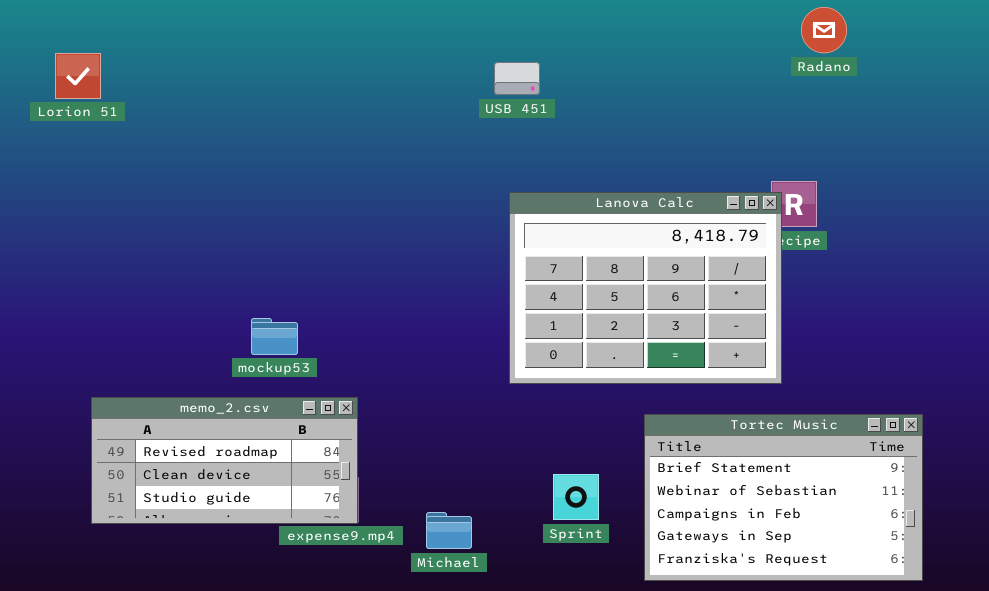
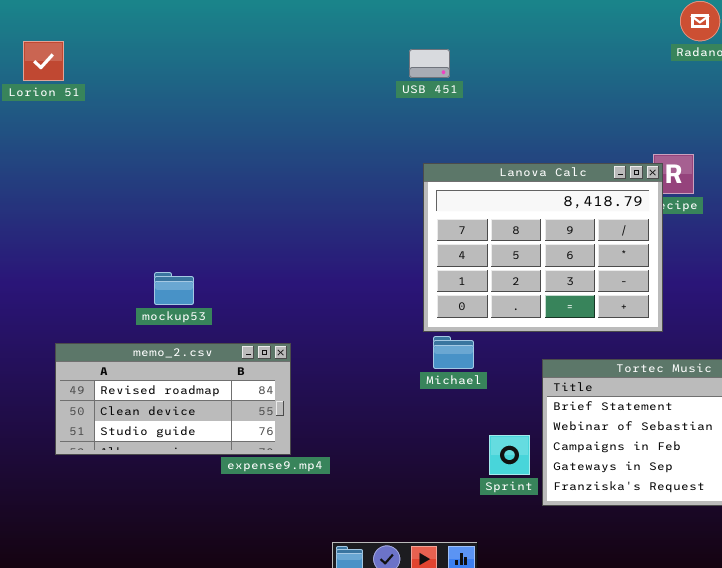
mockup53: [251,318,298,355] -> [154,272,194,305], moved
Sprint: [553,474,599,520] -> [489,435,530,475], moved
Michael: [426,512,472,549] -> [433,336,474,369], moved

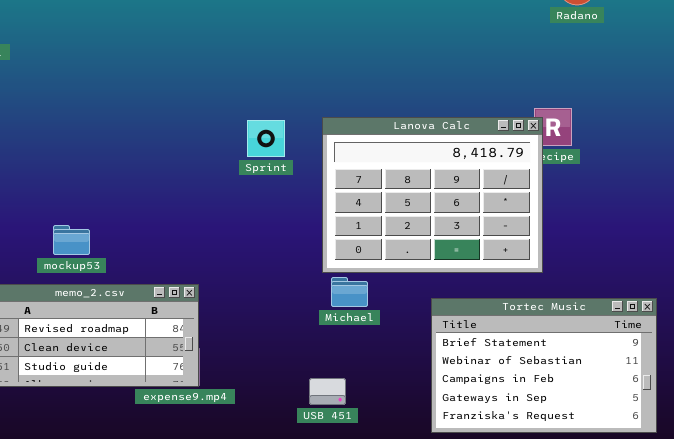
USB 451: [409,49,450,78] -> [309,378,346,405], moved
mockup53: [154,272,194,305] -> [53,225,90,255], moved
Sprint: [489,435,530,475] -> [247,120,285,157], moved

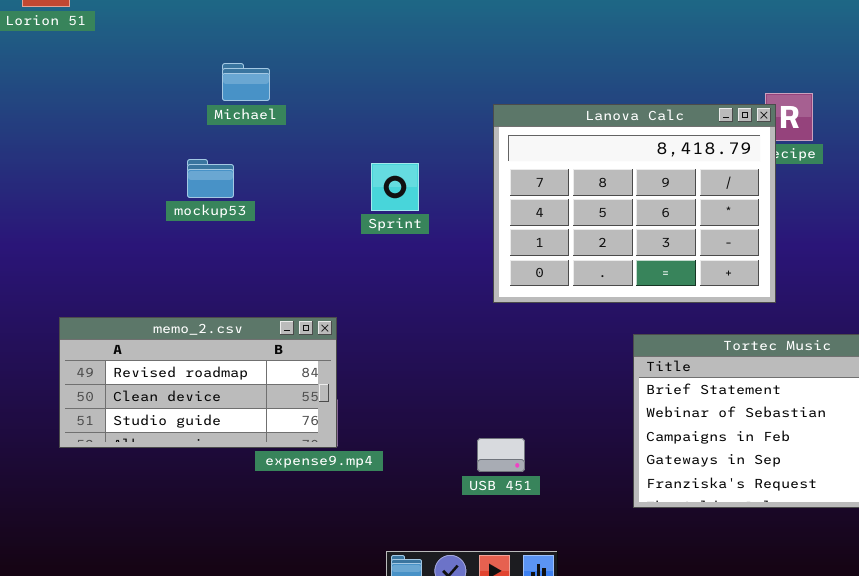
Sprint: [247,120,285,157] -> [371,163,419,211], moved
mockup53: [53,225,90,255] -> [187,159,234,198], moved
Michael: [331,277,368,307] -> [222,63,270,101], moved

